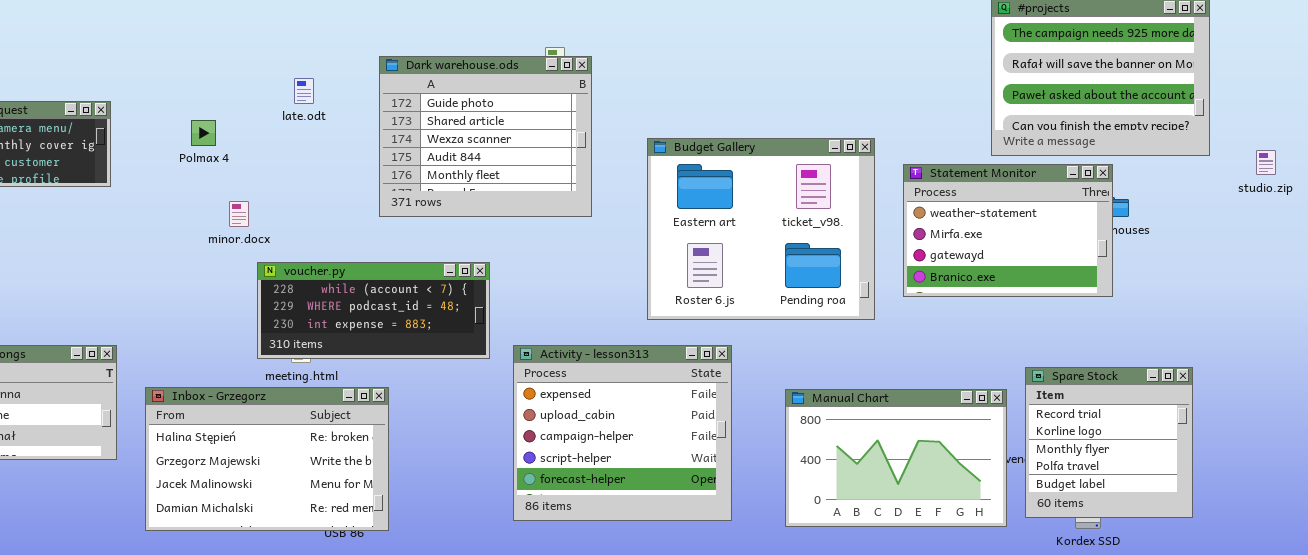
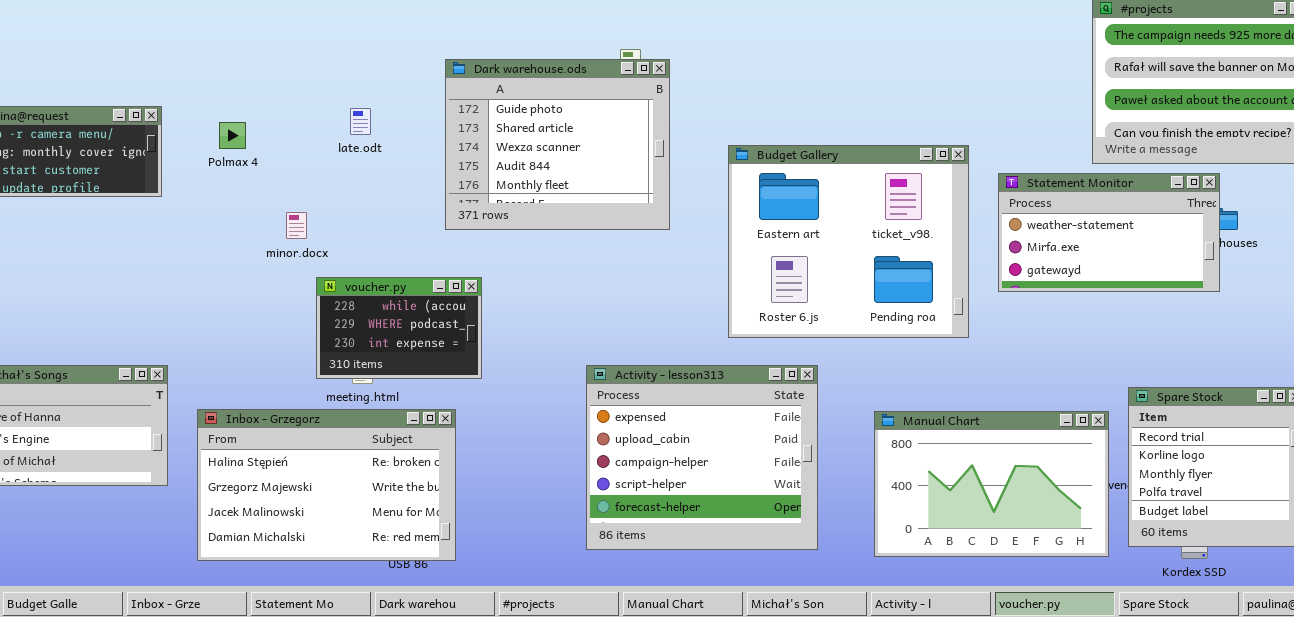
late.odt: [294,78,314,104] -> [350,108,371,135], moved
Polmax 4: [191,120,216,146] -> [219,122,246,149], moved
Statement Monitor: [903,164,1113,297] -> [998,173,1220,292], resized
voucher.py: [257,262,490,359] -> [316,277,482,379], resized

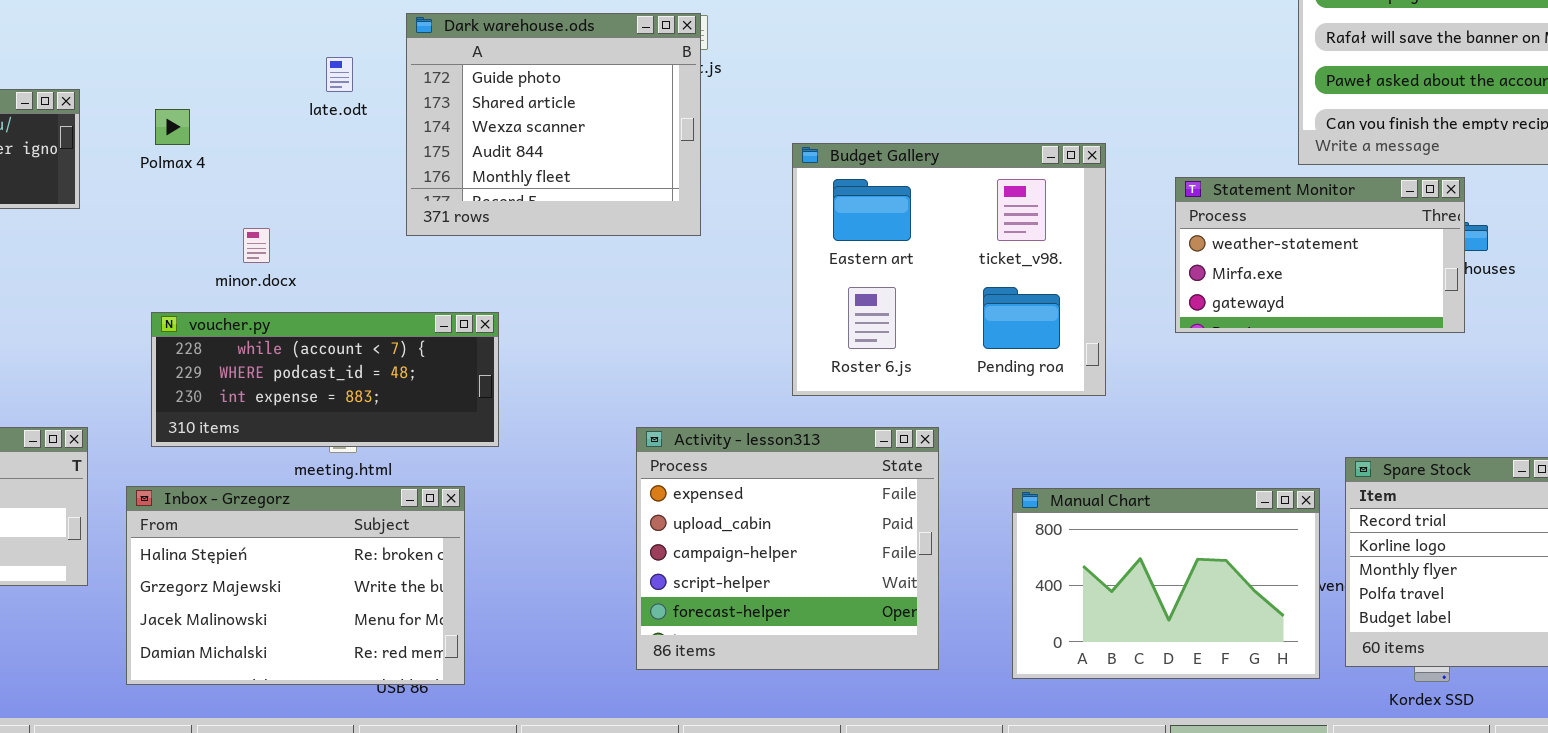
Dark warehouse.ods: [445,59,670,230] -> [406,13,701,236], moved
late.odt: [350,108,371,135] -> [326,57,353,92], moved
Budget Gallery: [728,145,969,338] -> [792,143,1106,396], moved
voucher.py: [316,277,482,379] -> [151,312,499,447], resized

